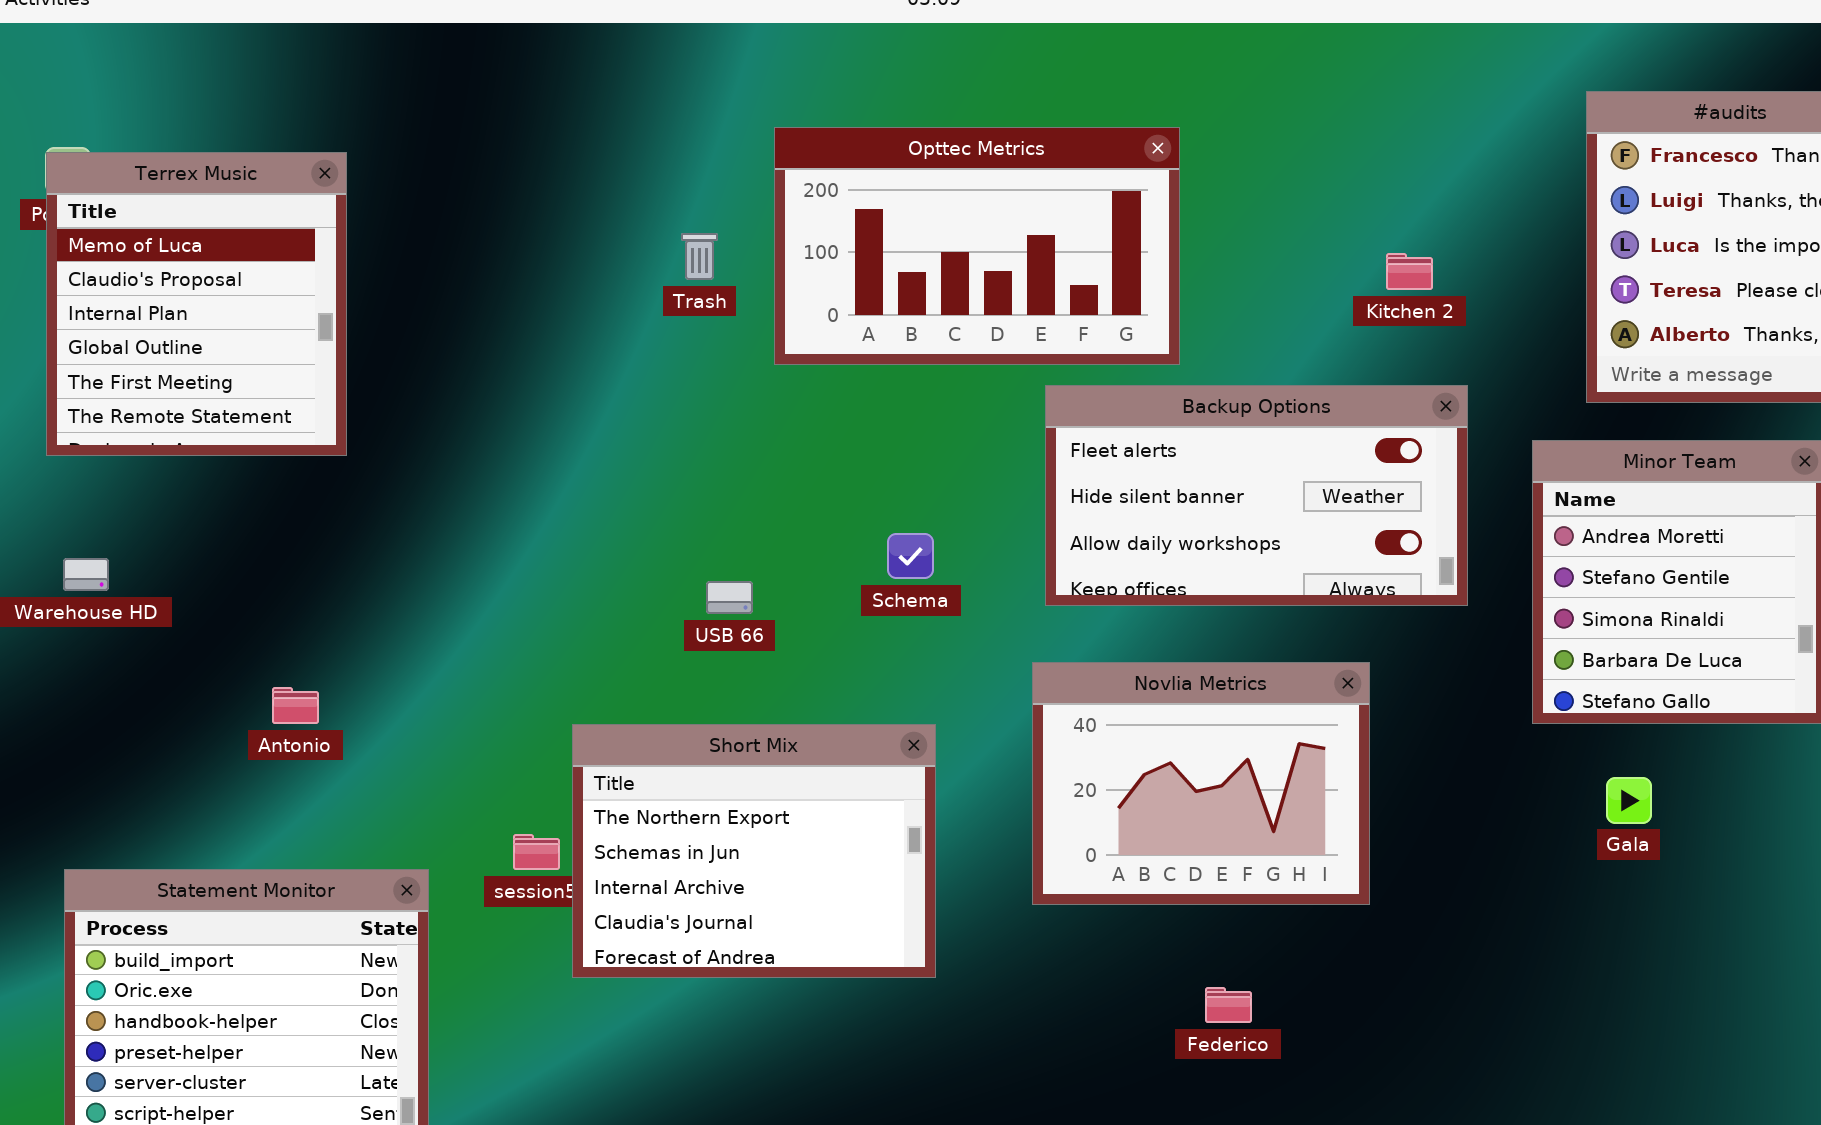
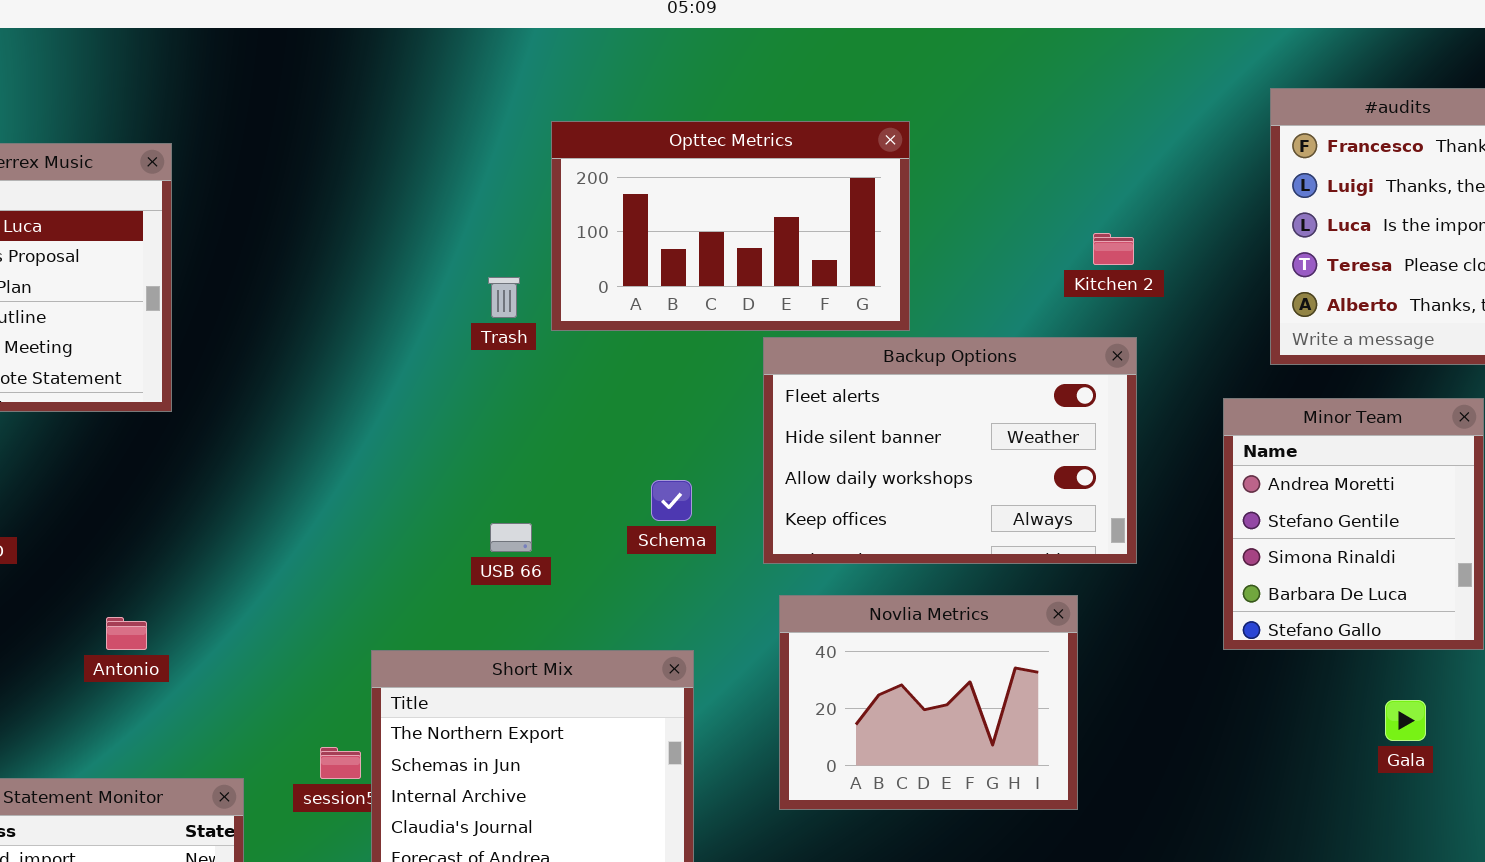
Trash: [681,233,718,280] -> [488,277,520,318], moved
Backup Options: [1045,385,1468,606] -> [763,337,1137,564], moved, resized
Gala: [1606,777,1652,824] -> [1385,700,1426,741], moved

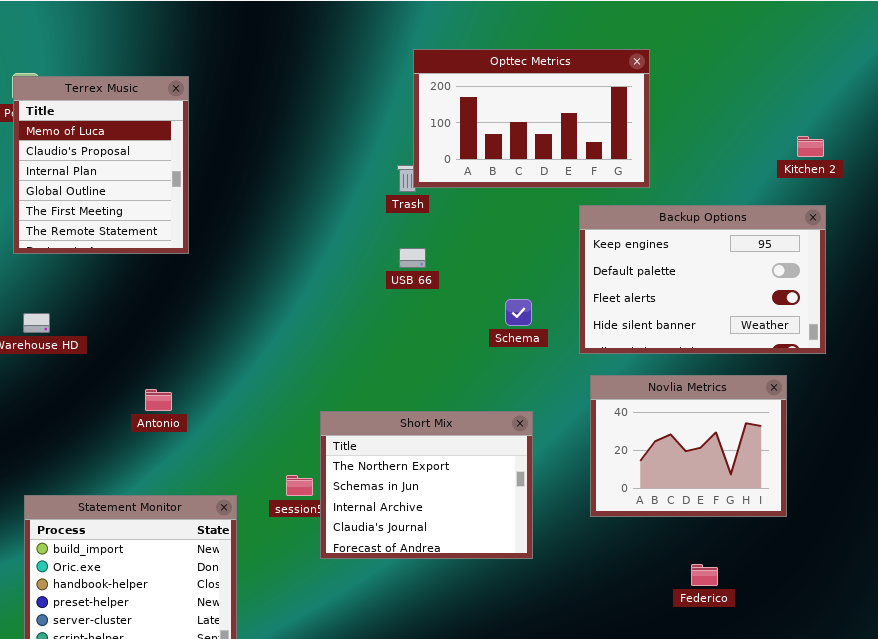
Opttec Metrics: [551,121,910,331] -> [413,49,650,188], moved
Backup Options: [763,337,1137,564] -> [579,205,826,354], scrolled up 2 rows
USB 66: [490,523,532,552] -> [399,248,426,268], moved

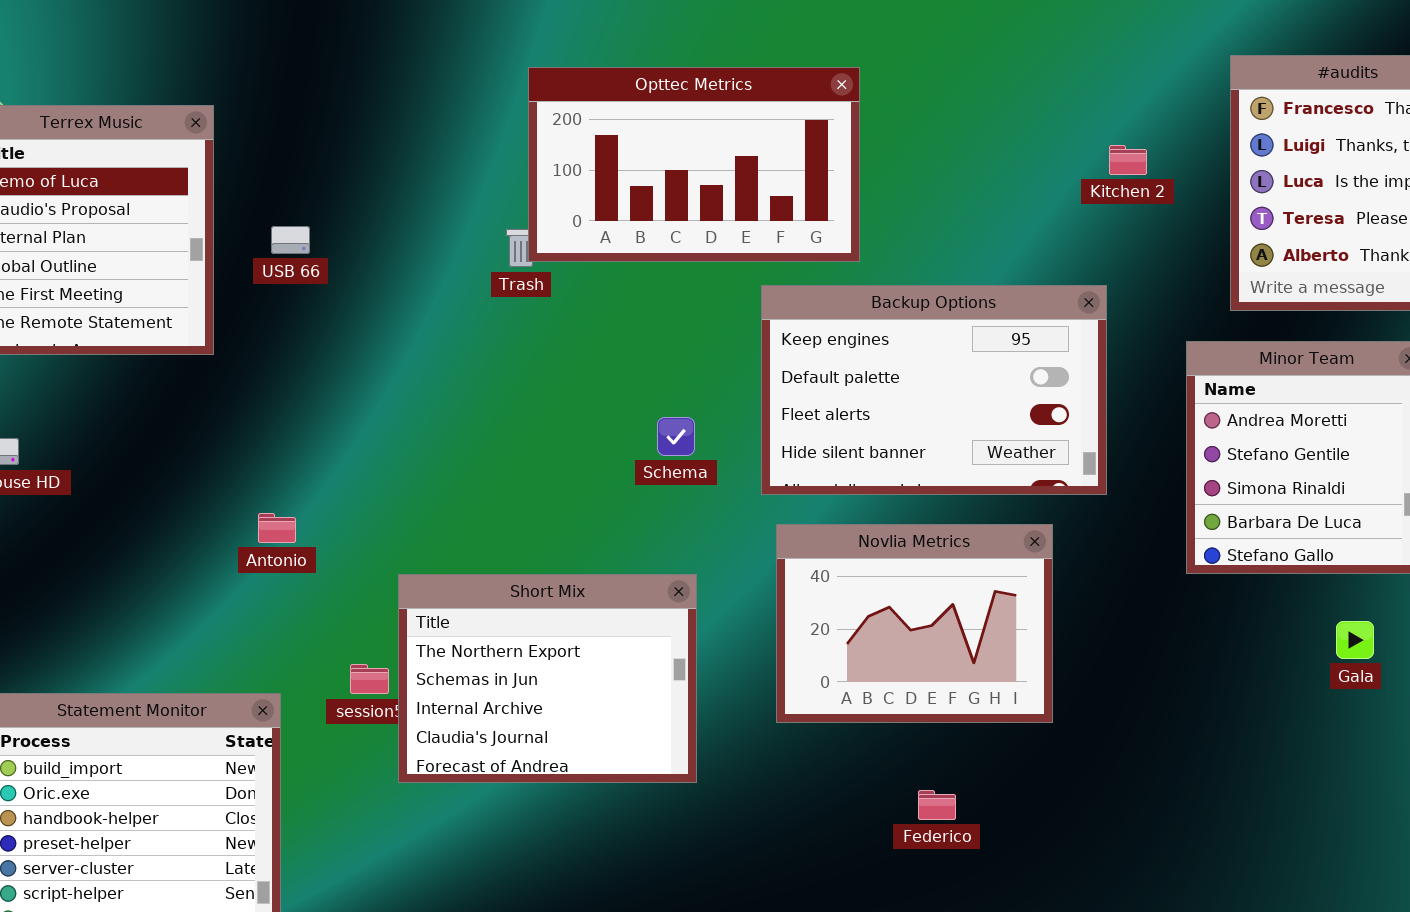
Kitchen 2: [797,136,824,157] -> [1109,145,1147,175], moved
USB 66: [399,248,426,268] -> [271,226,310,254], moved
Antonio: [145,389,172,411] -> [258,513,296,543], moved

